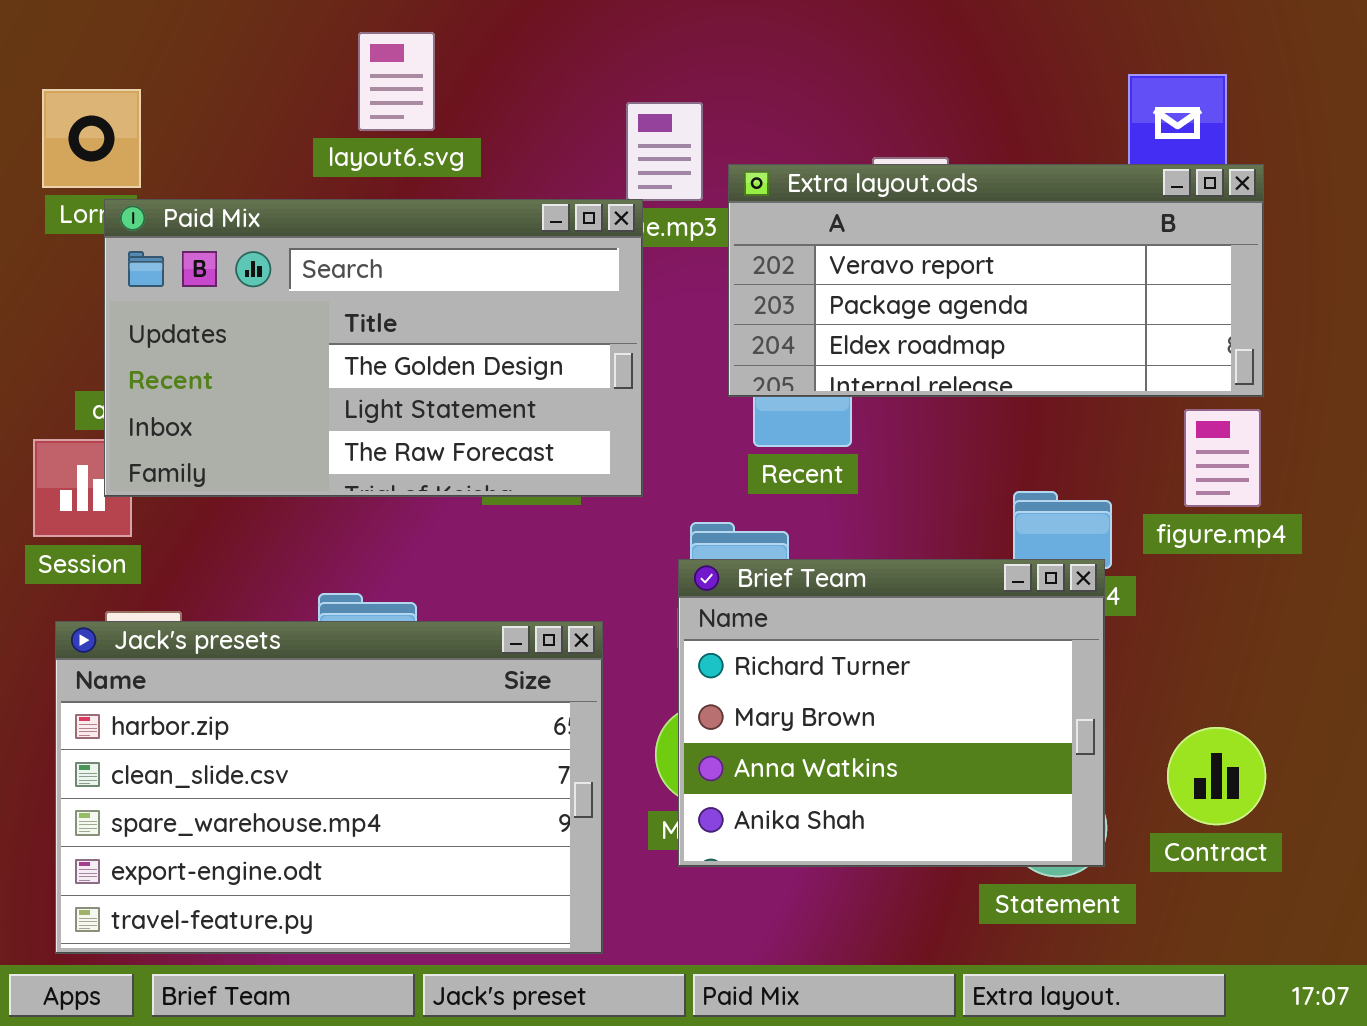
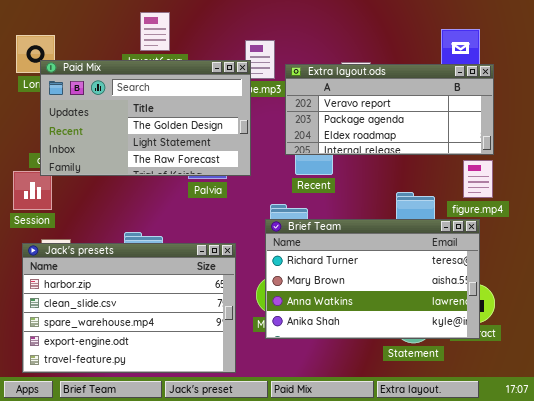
Paid Mix: [104,199,643,497] -> [40,60,251,176], moved
Brief Team: [678,559,1105,867] -> [265,219,480,339], resized

